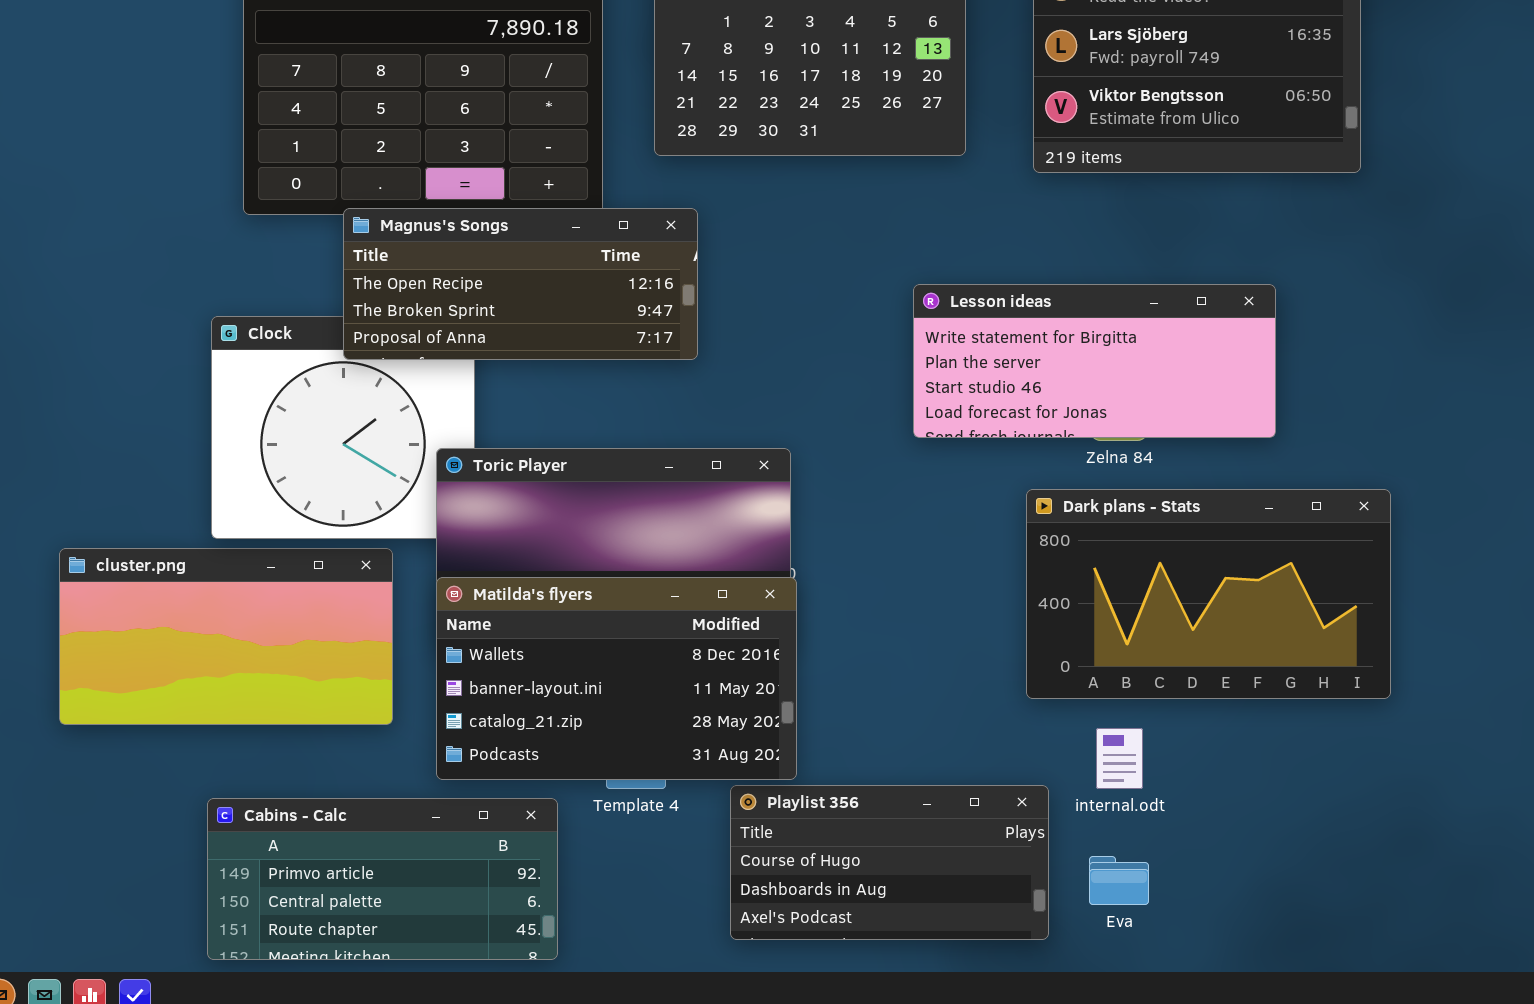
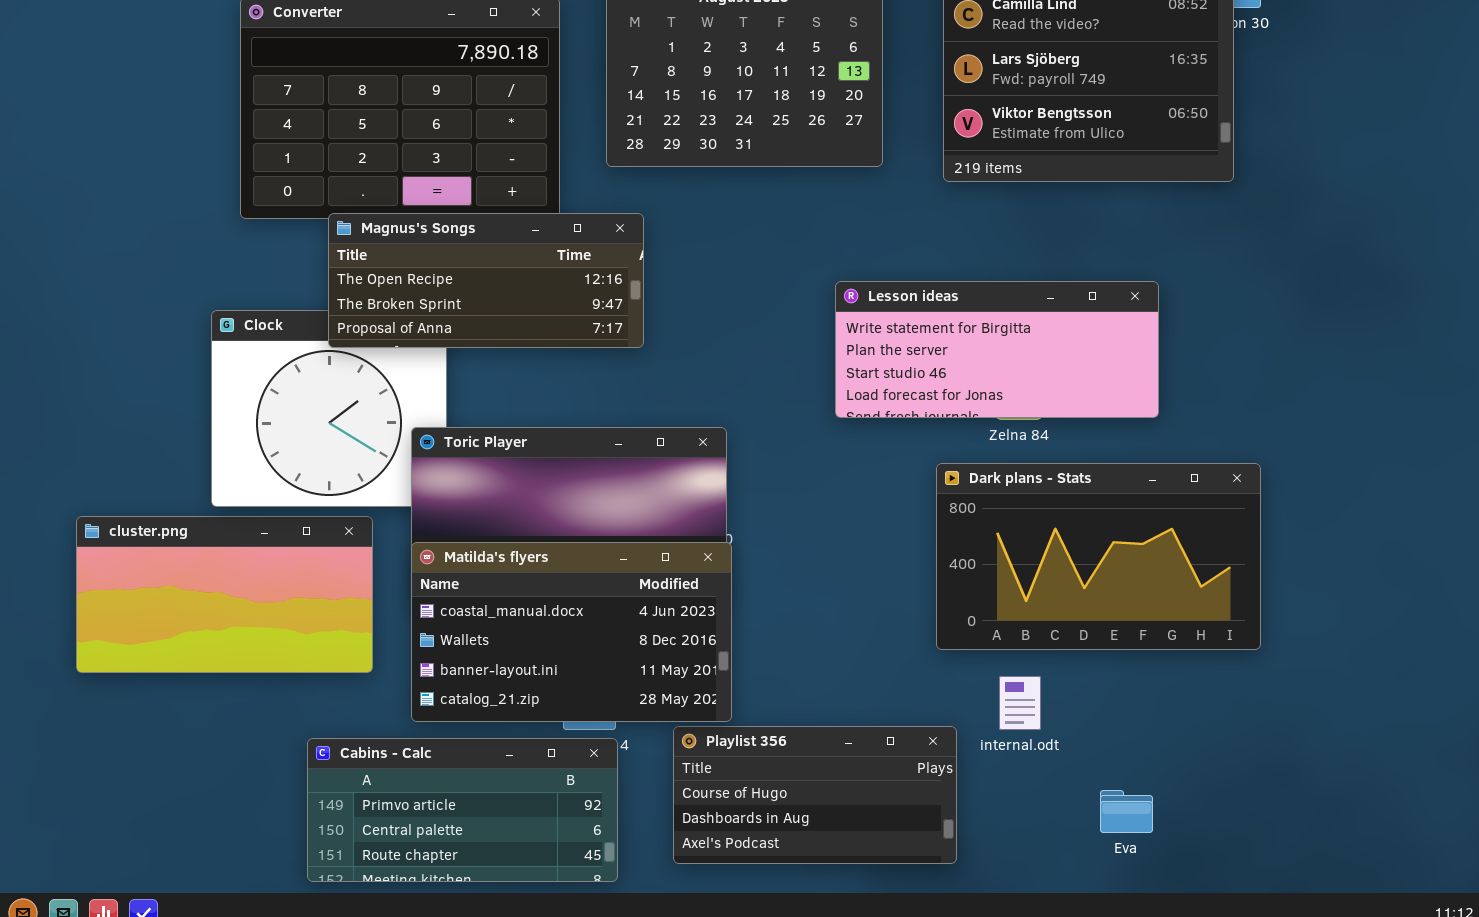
Matilda's flyers: [436,577,797,780] -> [411,542,732,722], scrolled up 1 row
Cabins - Calc: [207,798,558,960] -> [307,738,618,882], moved
Eva: [1089,856,1149,905] -> [1100,790,1153,833], moved

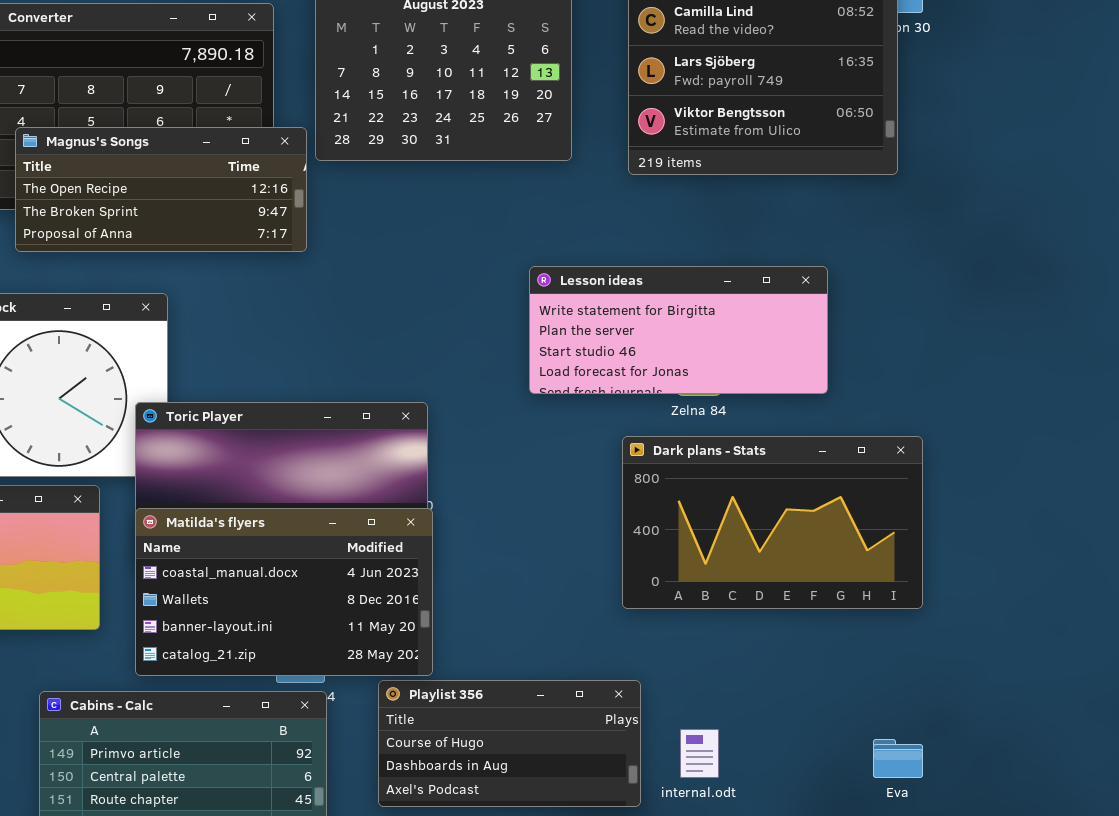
Magnus's Songs: [328,213,644,348] -> [15,127,307,252], moved
internal.odt: [999,676,1041,730] -> [680,729,719,778], moved
Eva: [1100,790,1153,833] -> [873,739,923,778], moved

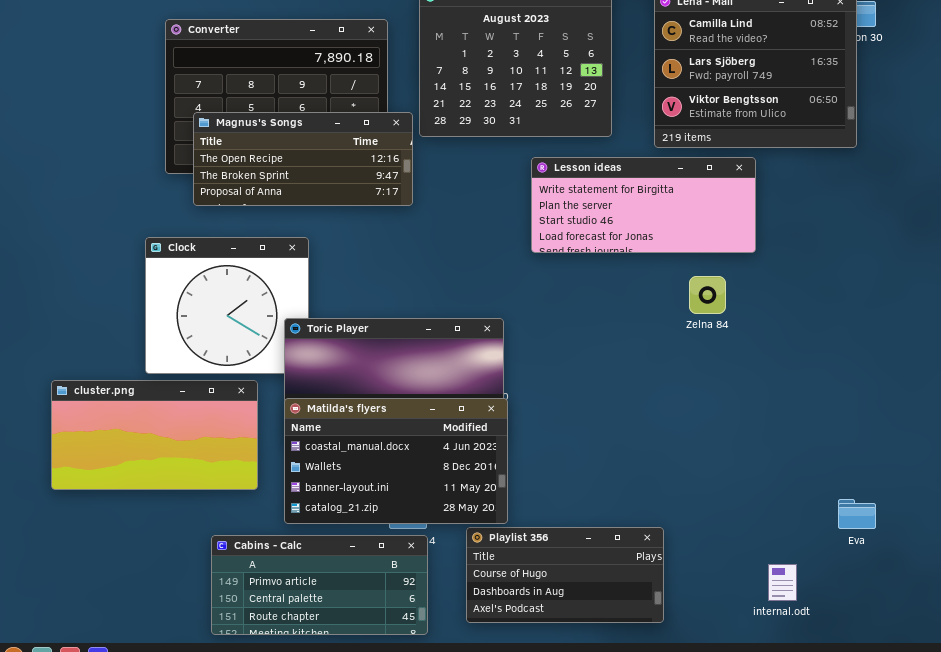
Lesson ideas: [529,266,828,394] -> [531,157,756,253], moved
Dark plans - Stats: [622,436,923,609] -> none, closed
internal.odt: [680,729,719,778] -> [768,564,797,601], moved
Eva: [873,739,923,778] -> [838,499,876,529], moved

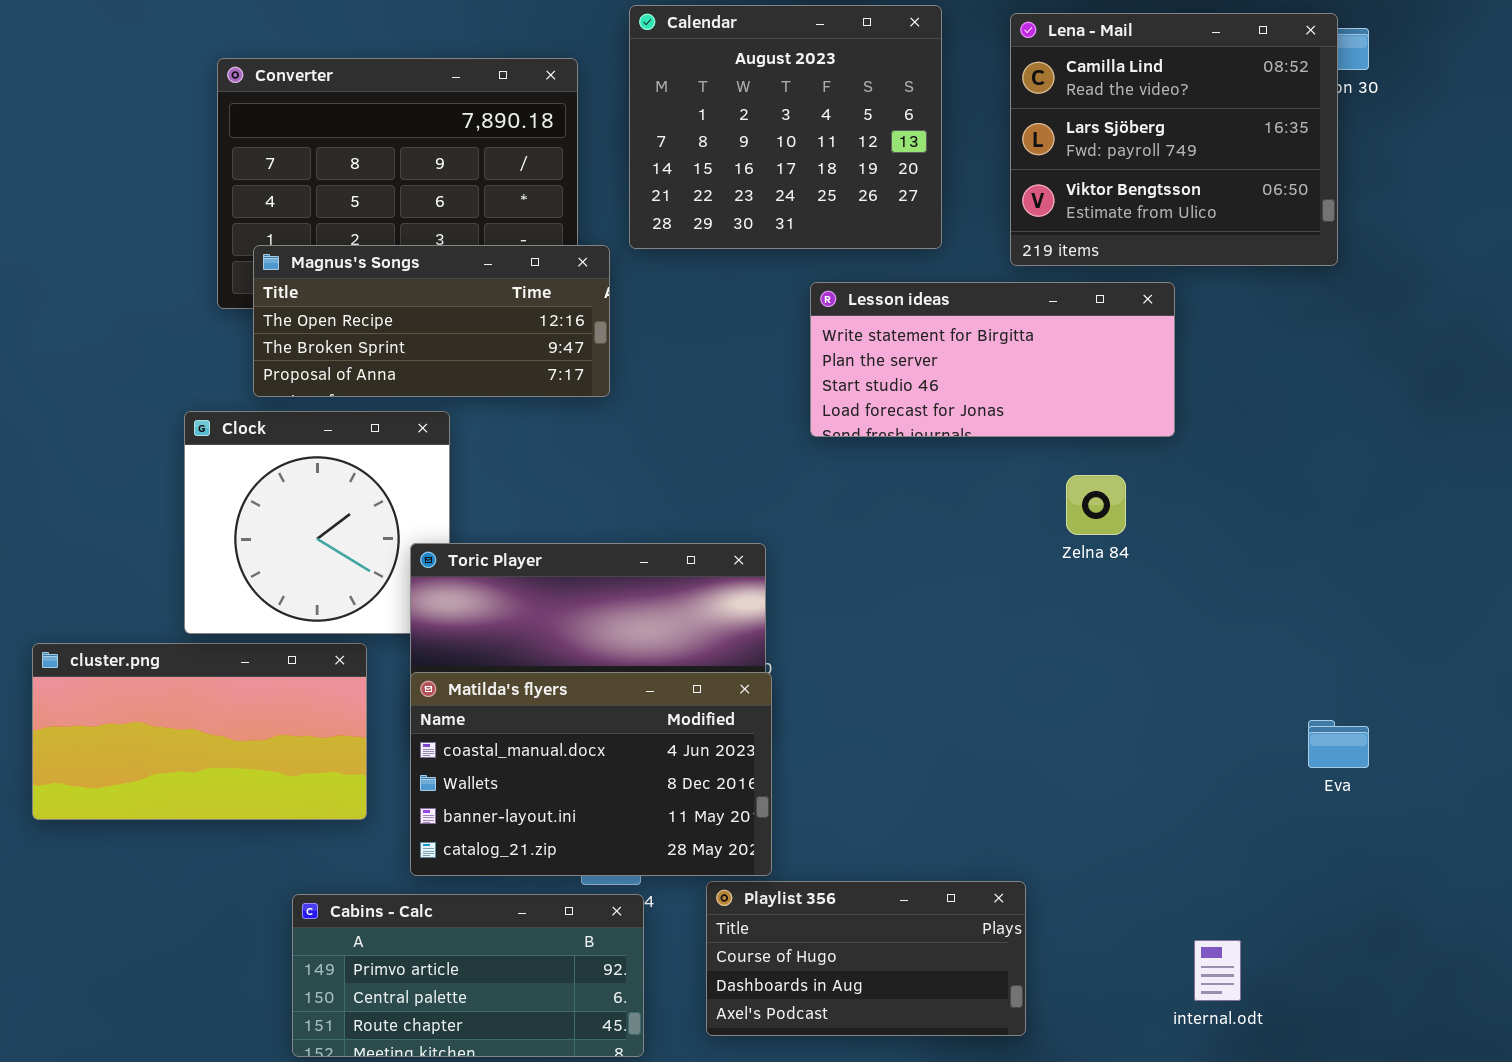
Magnus's Songs: [193,112,413,206] -> [253,245,610,397], moved
Eva: [838,499,876,529] -> [1308,720,1369,768], moved

